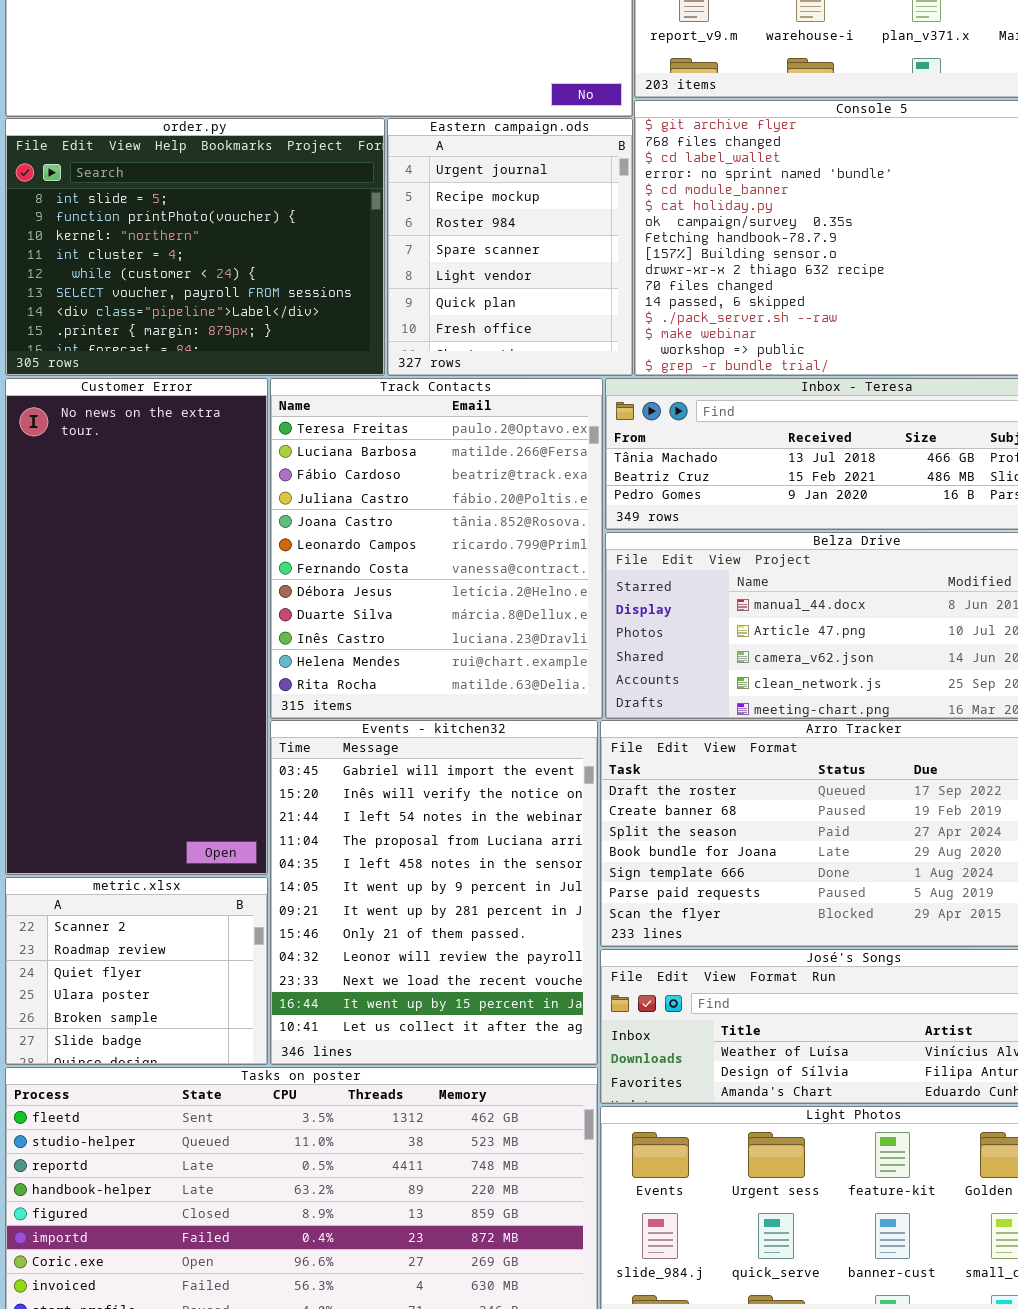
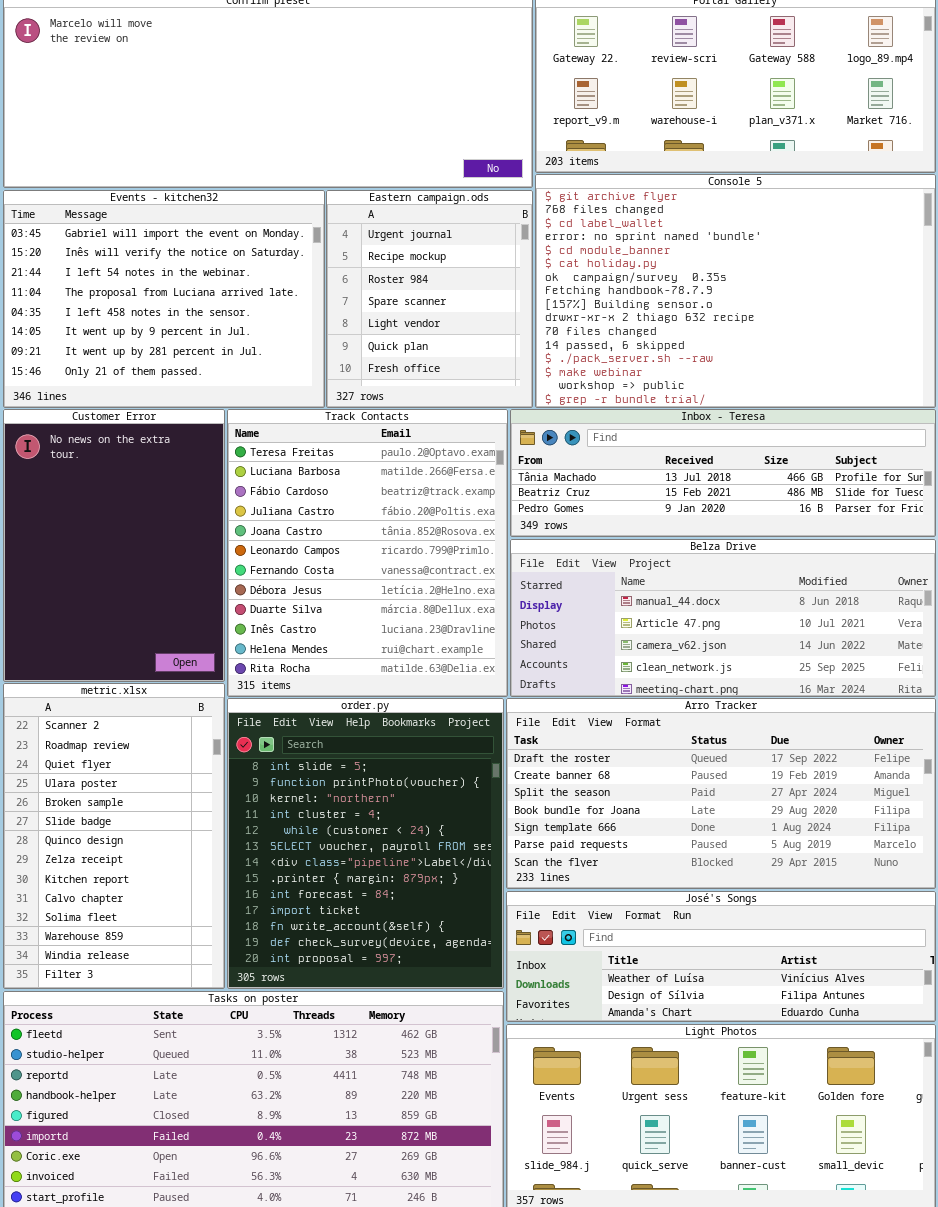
order.py: [5,118,385,376] -> [227,698,504,989], moved, resized
Customer Error: [5,378,268,875] -> [3,409,225,682], resized
Events - kitchen32: [270,720,598,1065] -> [3,190,325,408], moved, resized
metric.xlsx: [5,877,268,1065] -> [3,683,225,989], resized

